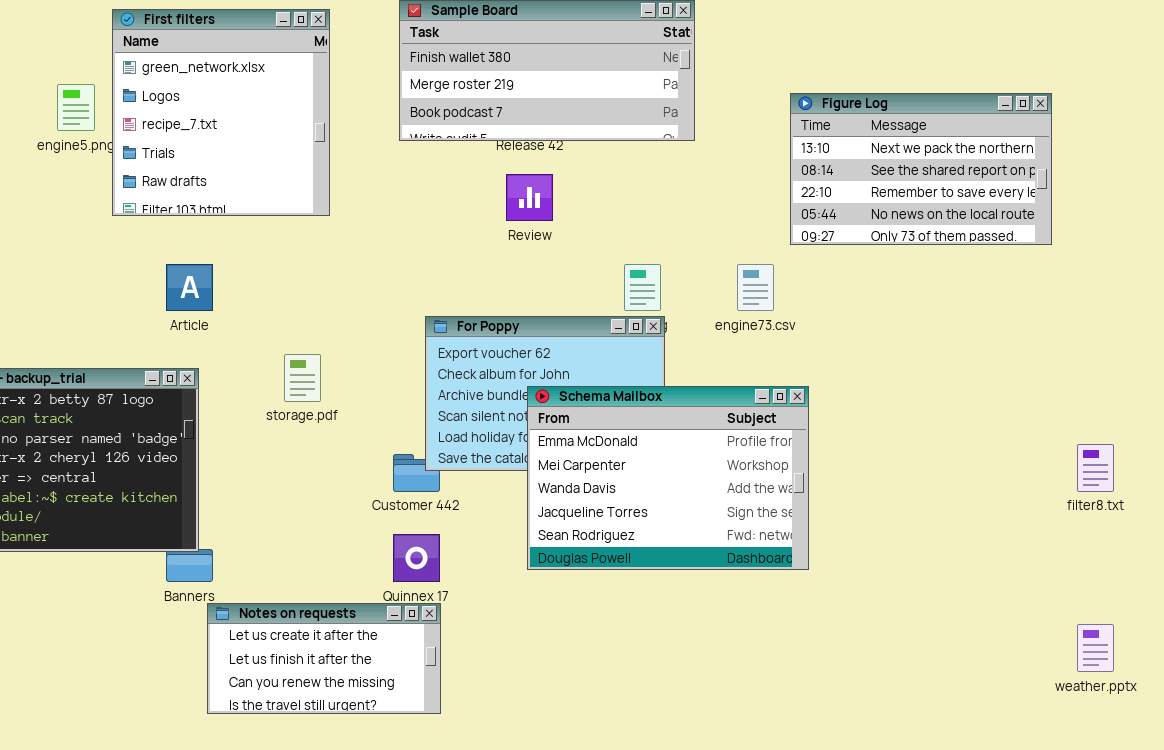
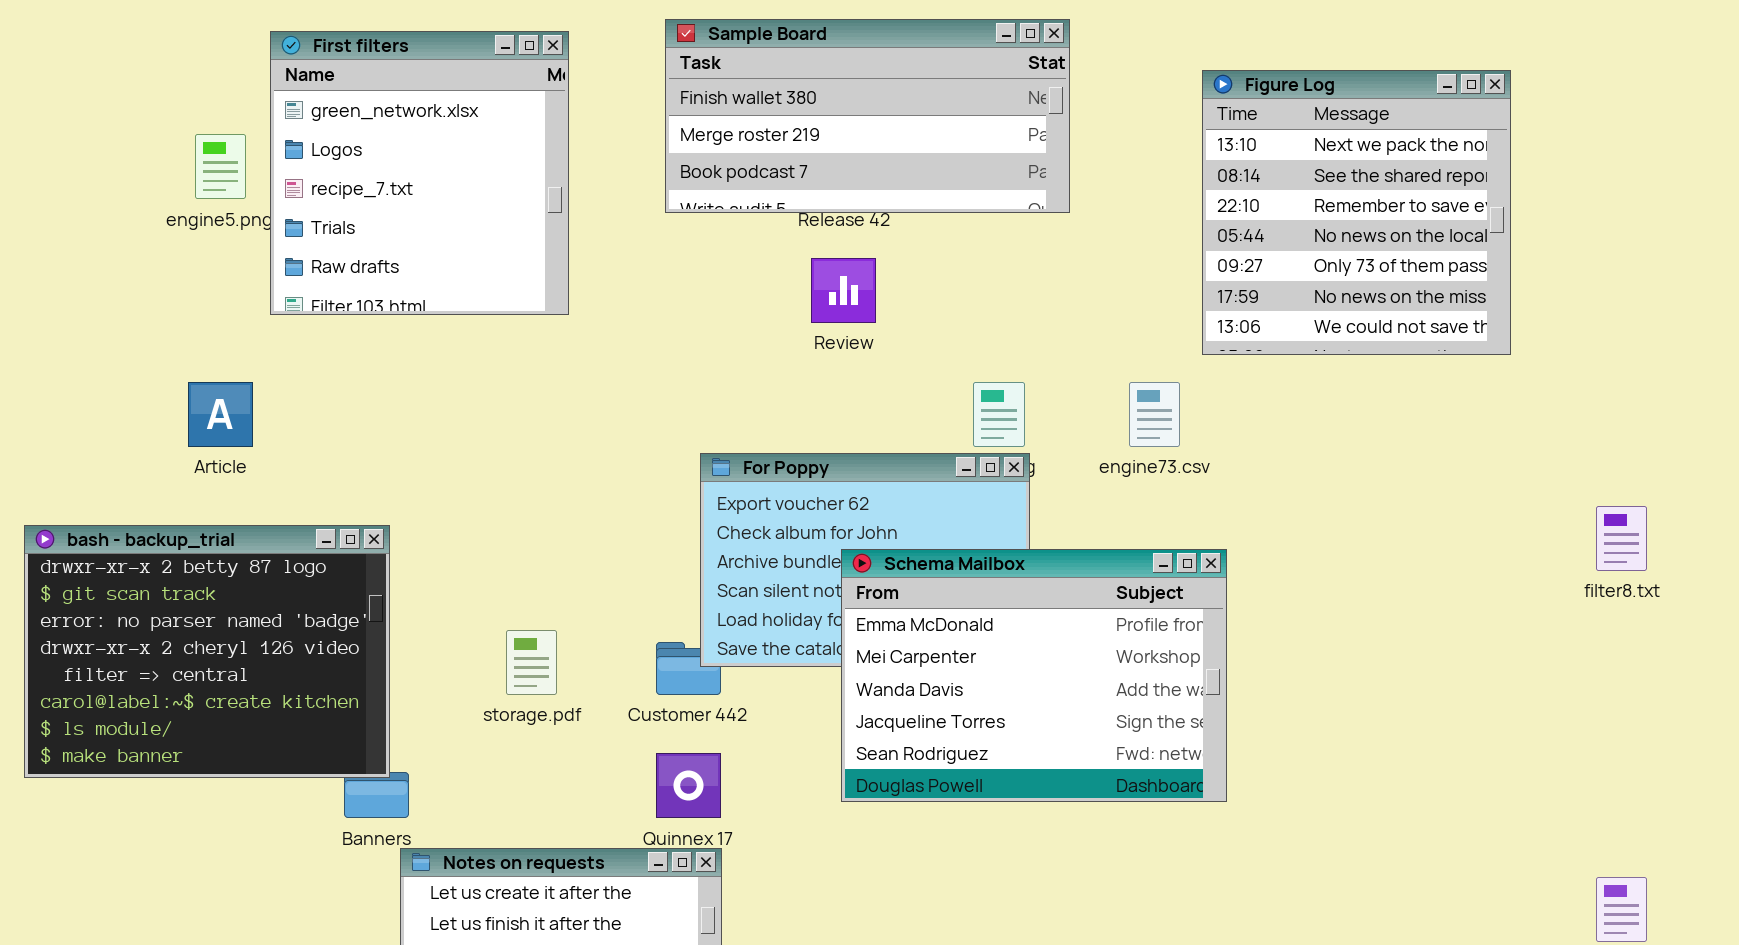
Figure Log: [790,93,1052,245] -> [1202,70,1511,355], resized
Article: [166,264,213,311] -> [188,382,253,447], moved
storage.pdf: [284,354,321,402] -> [506,630,557,695], moved
filter8.txt: [1077,444,1114,492] -> [1596,506,1647,571], moved

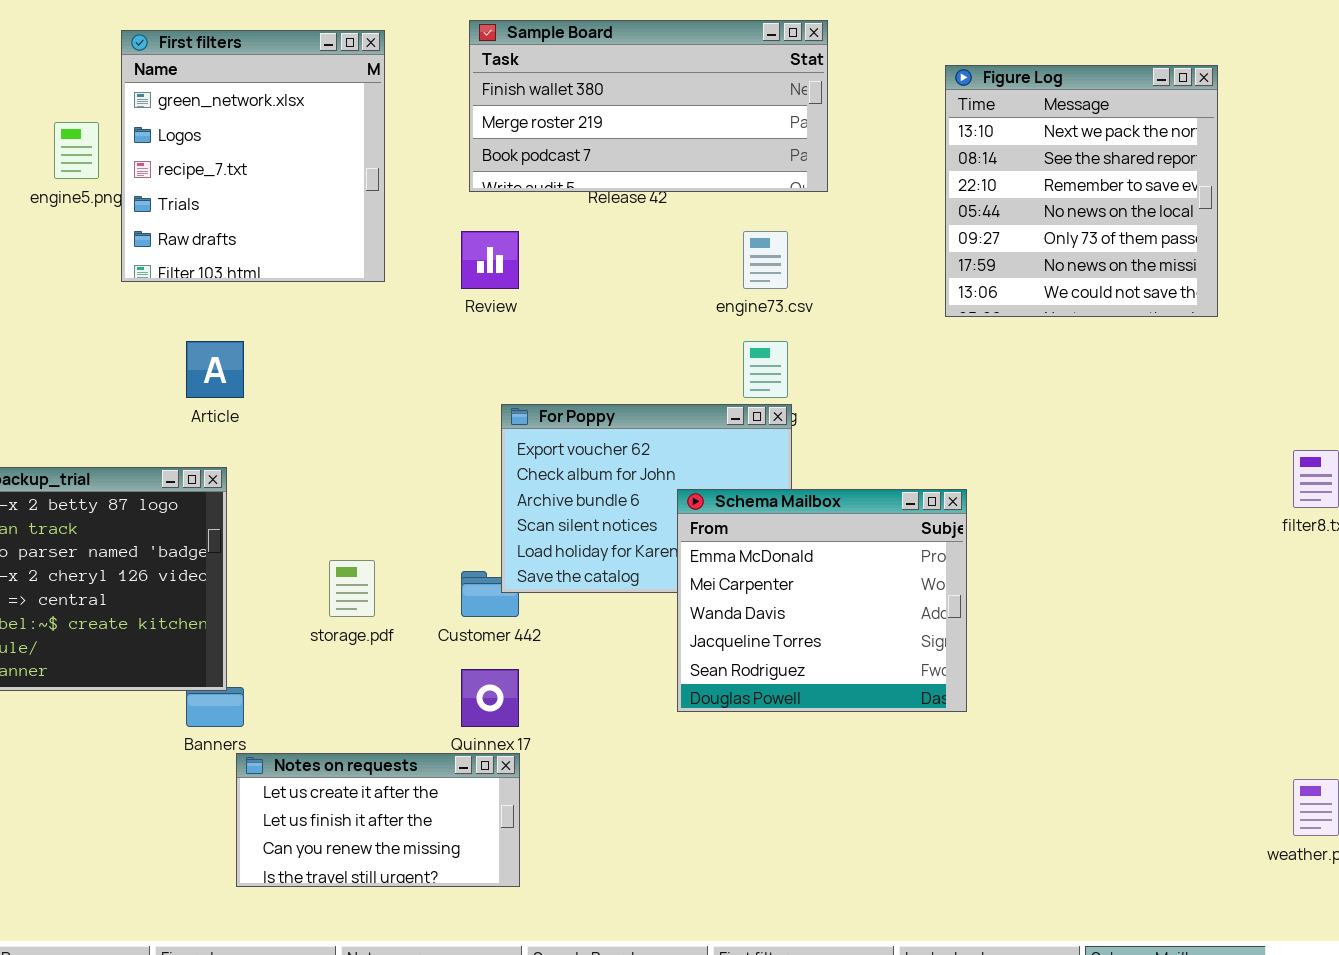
Review: [811,258,876,323] -> [461,231,519,289], moved
Article: [188,382,253,447] -> [186,341,244,398], moved
engine73.csv: [1129,382,1180,447] -> [743,231,788,289], moved
Schema Mailbox: [841,549,1227,802] -> [677,489,967,712], resized

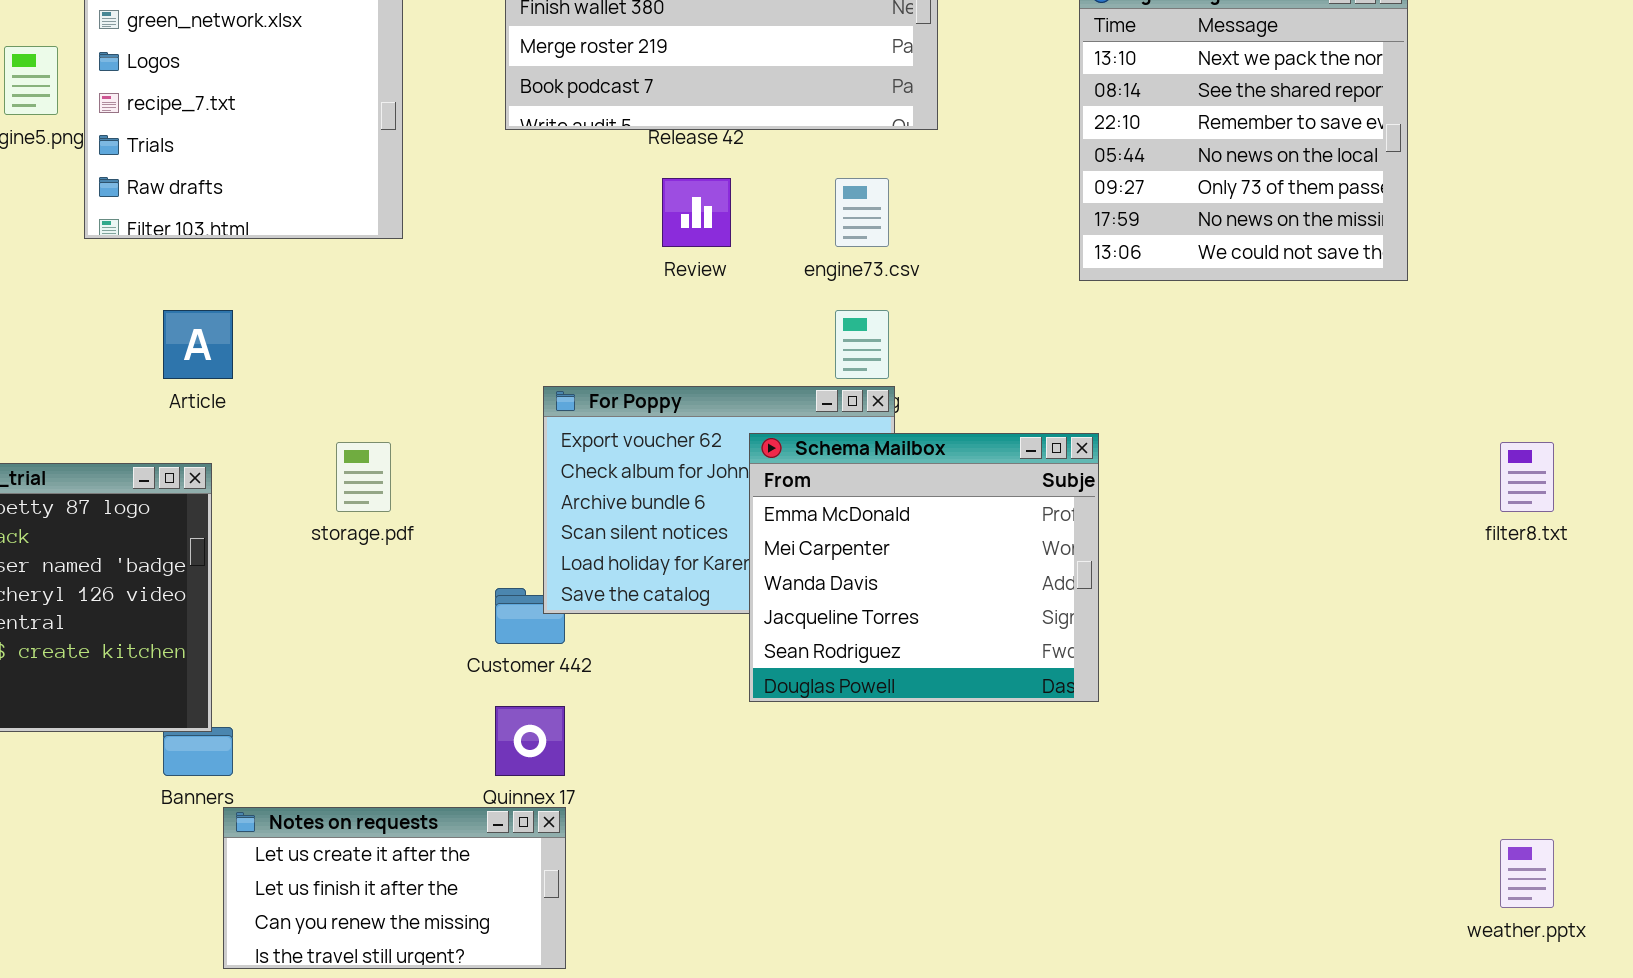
Review: [461,231,519,289] -> [662,178,731,247], moved
Schema Mailbox: [677,489,967,712] -> [749,433,1099,702], moved
storage.pdf: [329,560,375,617] -> [336,442,391,512], moved

